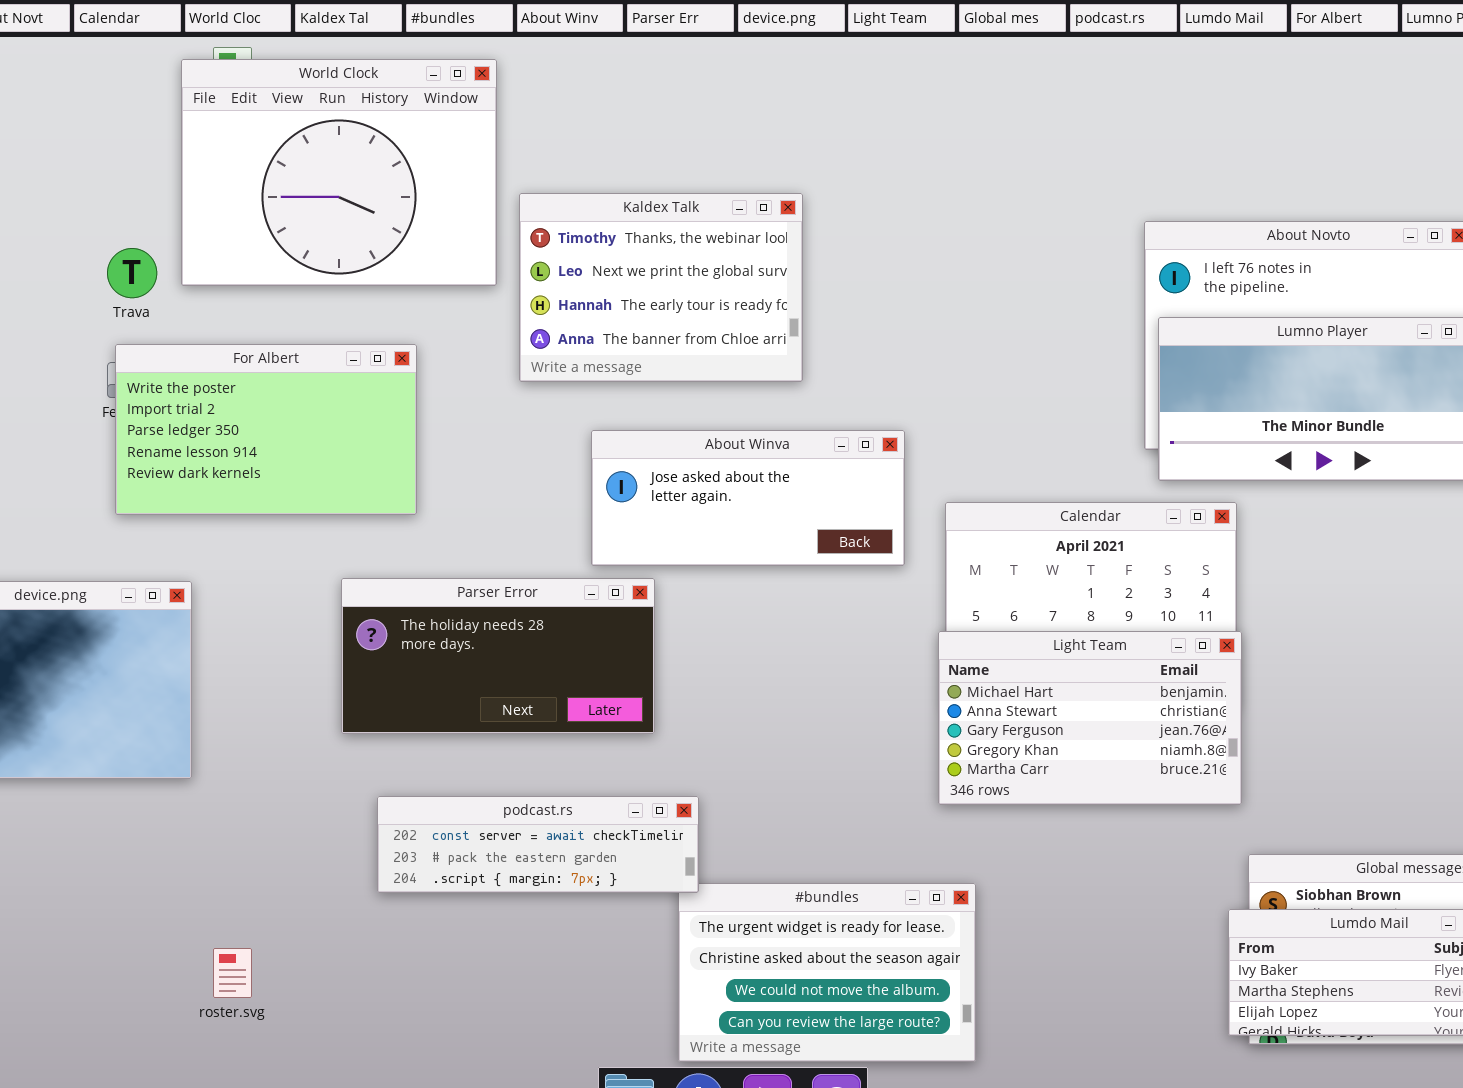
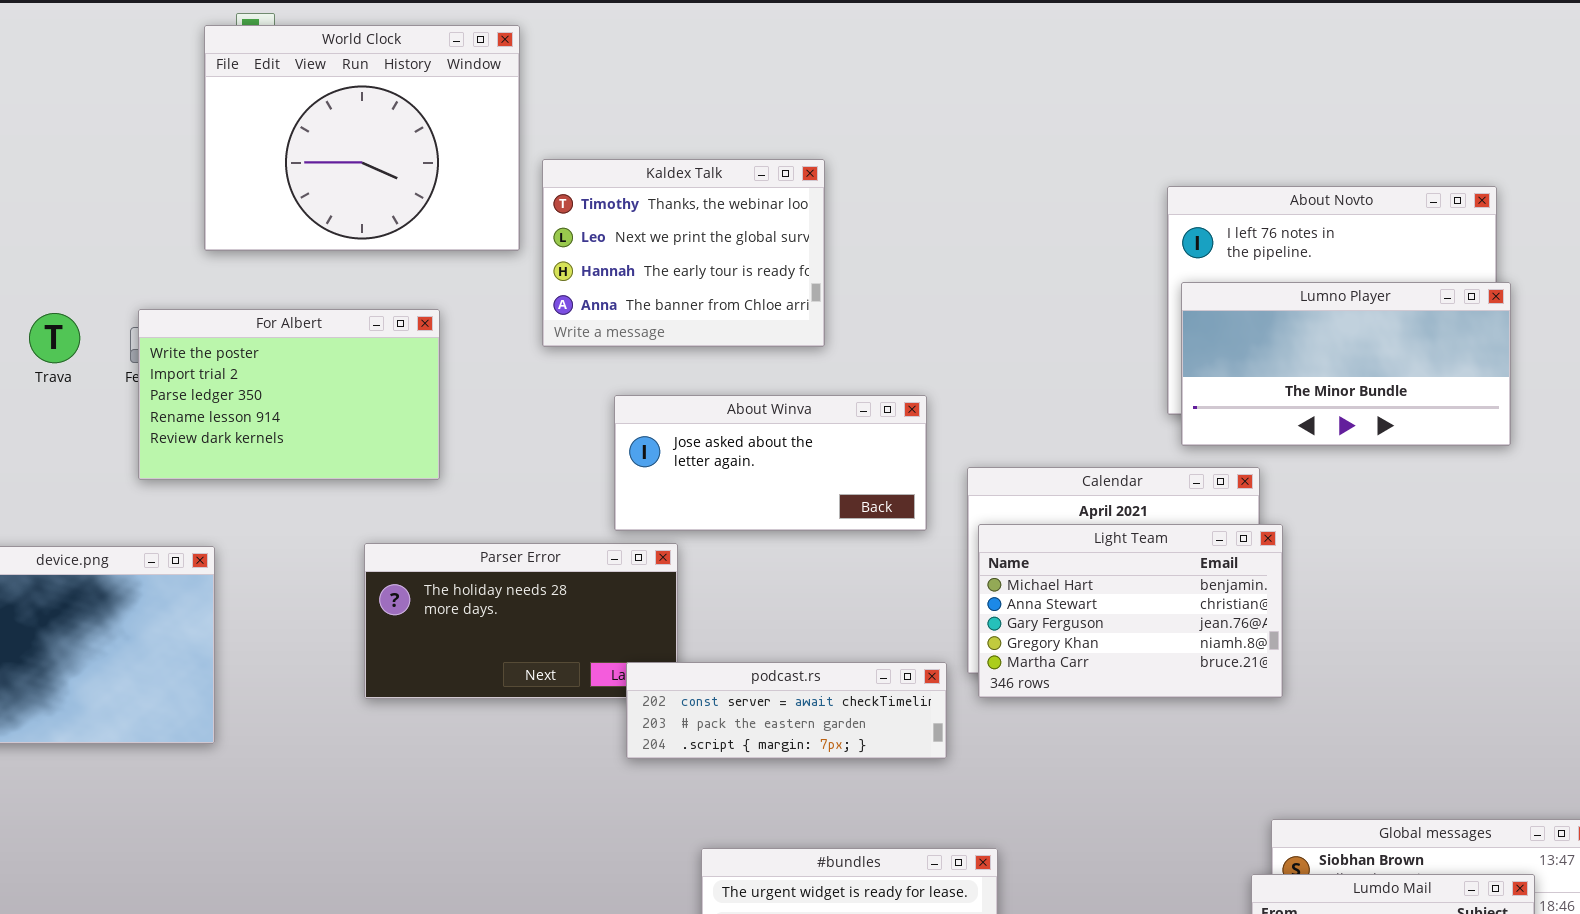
Trava: [107,248,157,298] -> [29,313,80,363], moved
Light Team: [938,631,1242,805] -> [978,524,1283,698], moved
podcast.rs: [377,796,699,893] -> [626,662,947,759], moved

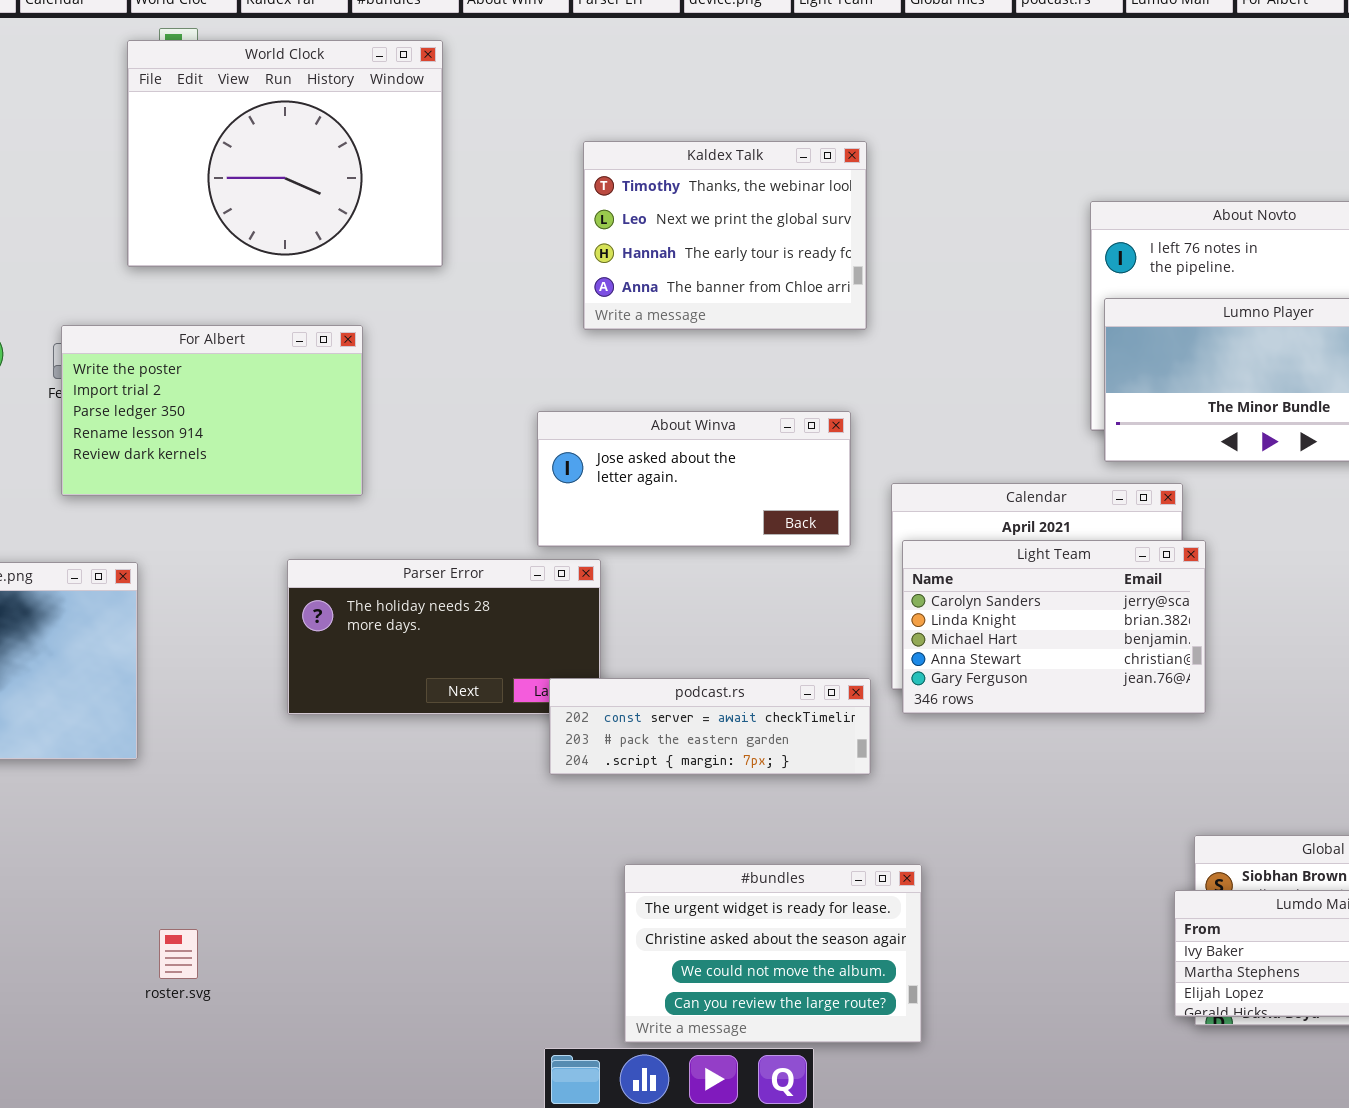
Kaldex Talk: [542,159,825,347] -> [583,141,867,330], moved
Light Team: [978,524,1283,698] -> [902,540,1206,714], scrolled up 2 rows

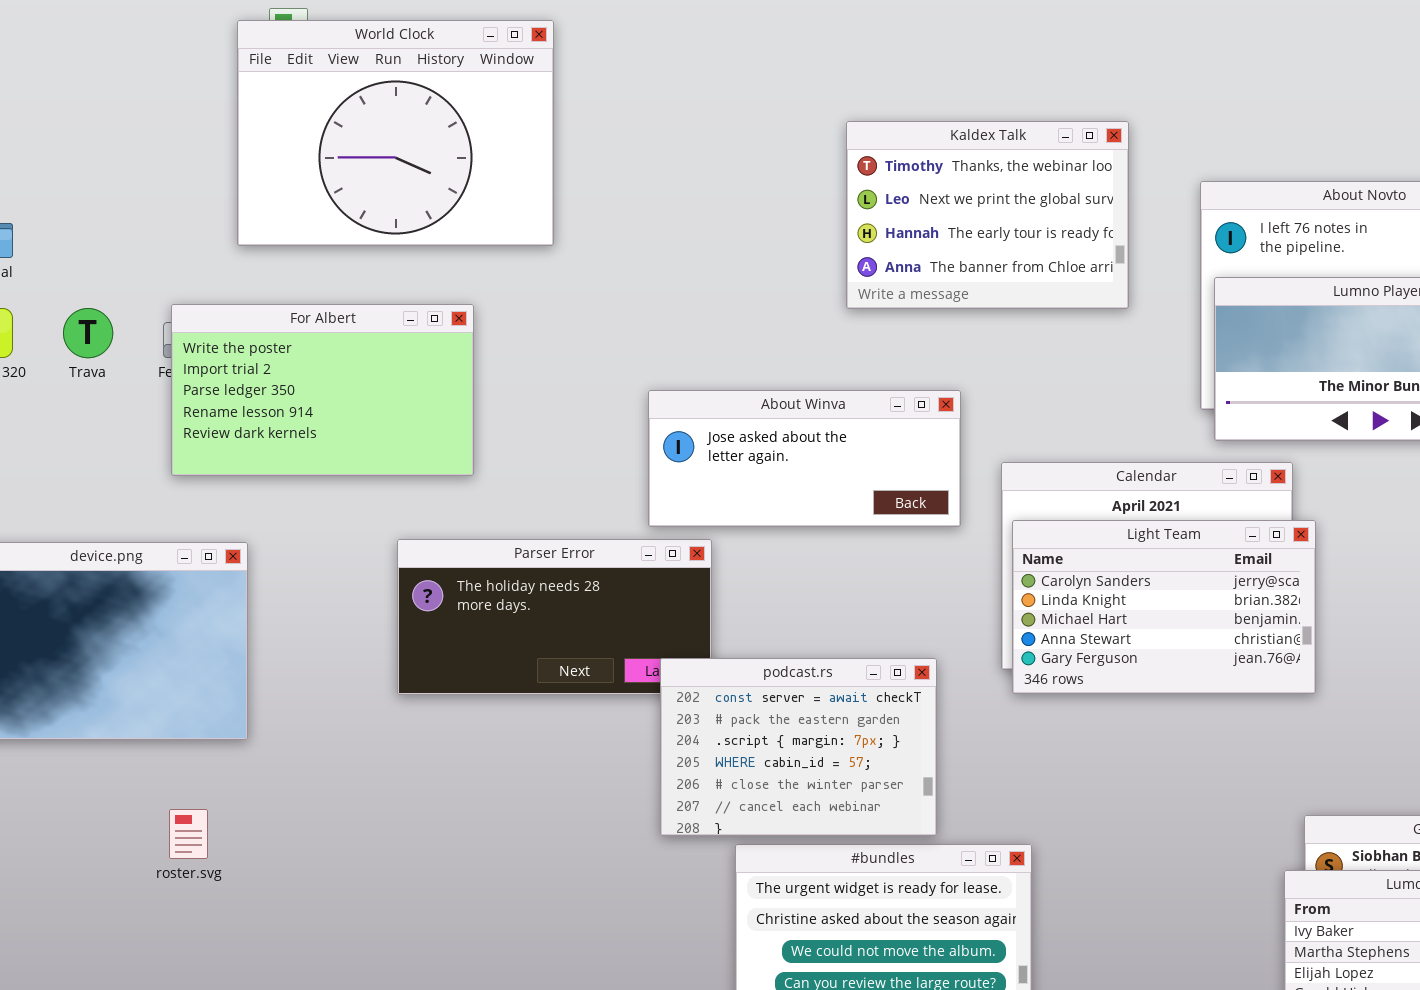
Kaldex Talk: [583,141,867,330] -> [846,121,1129,309], moved
podcast.rs: [549,678,871,775] -> [660,658,937,836], resized
roster.svg: [159,929,198,979] -> [169,809,208,859], moved

